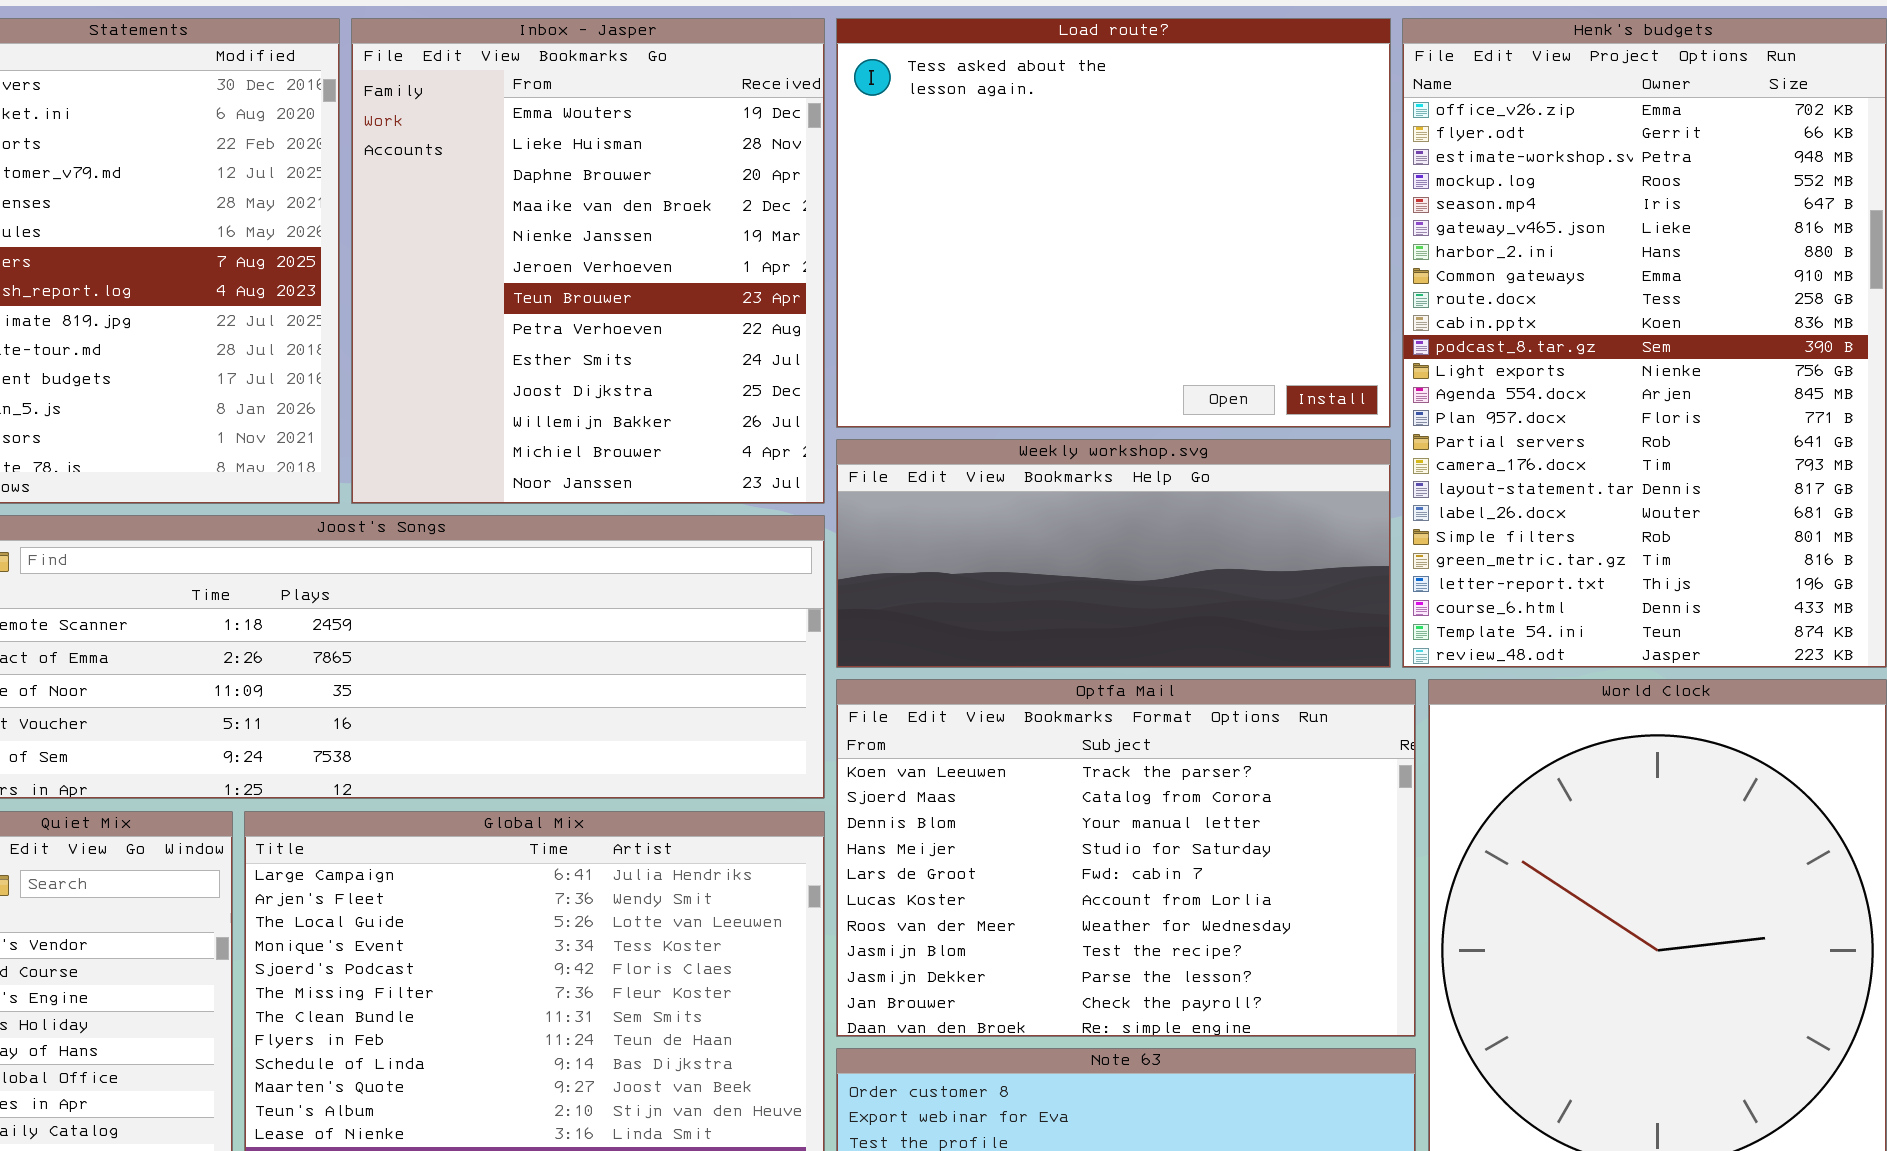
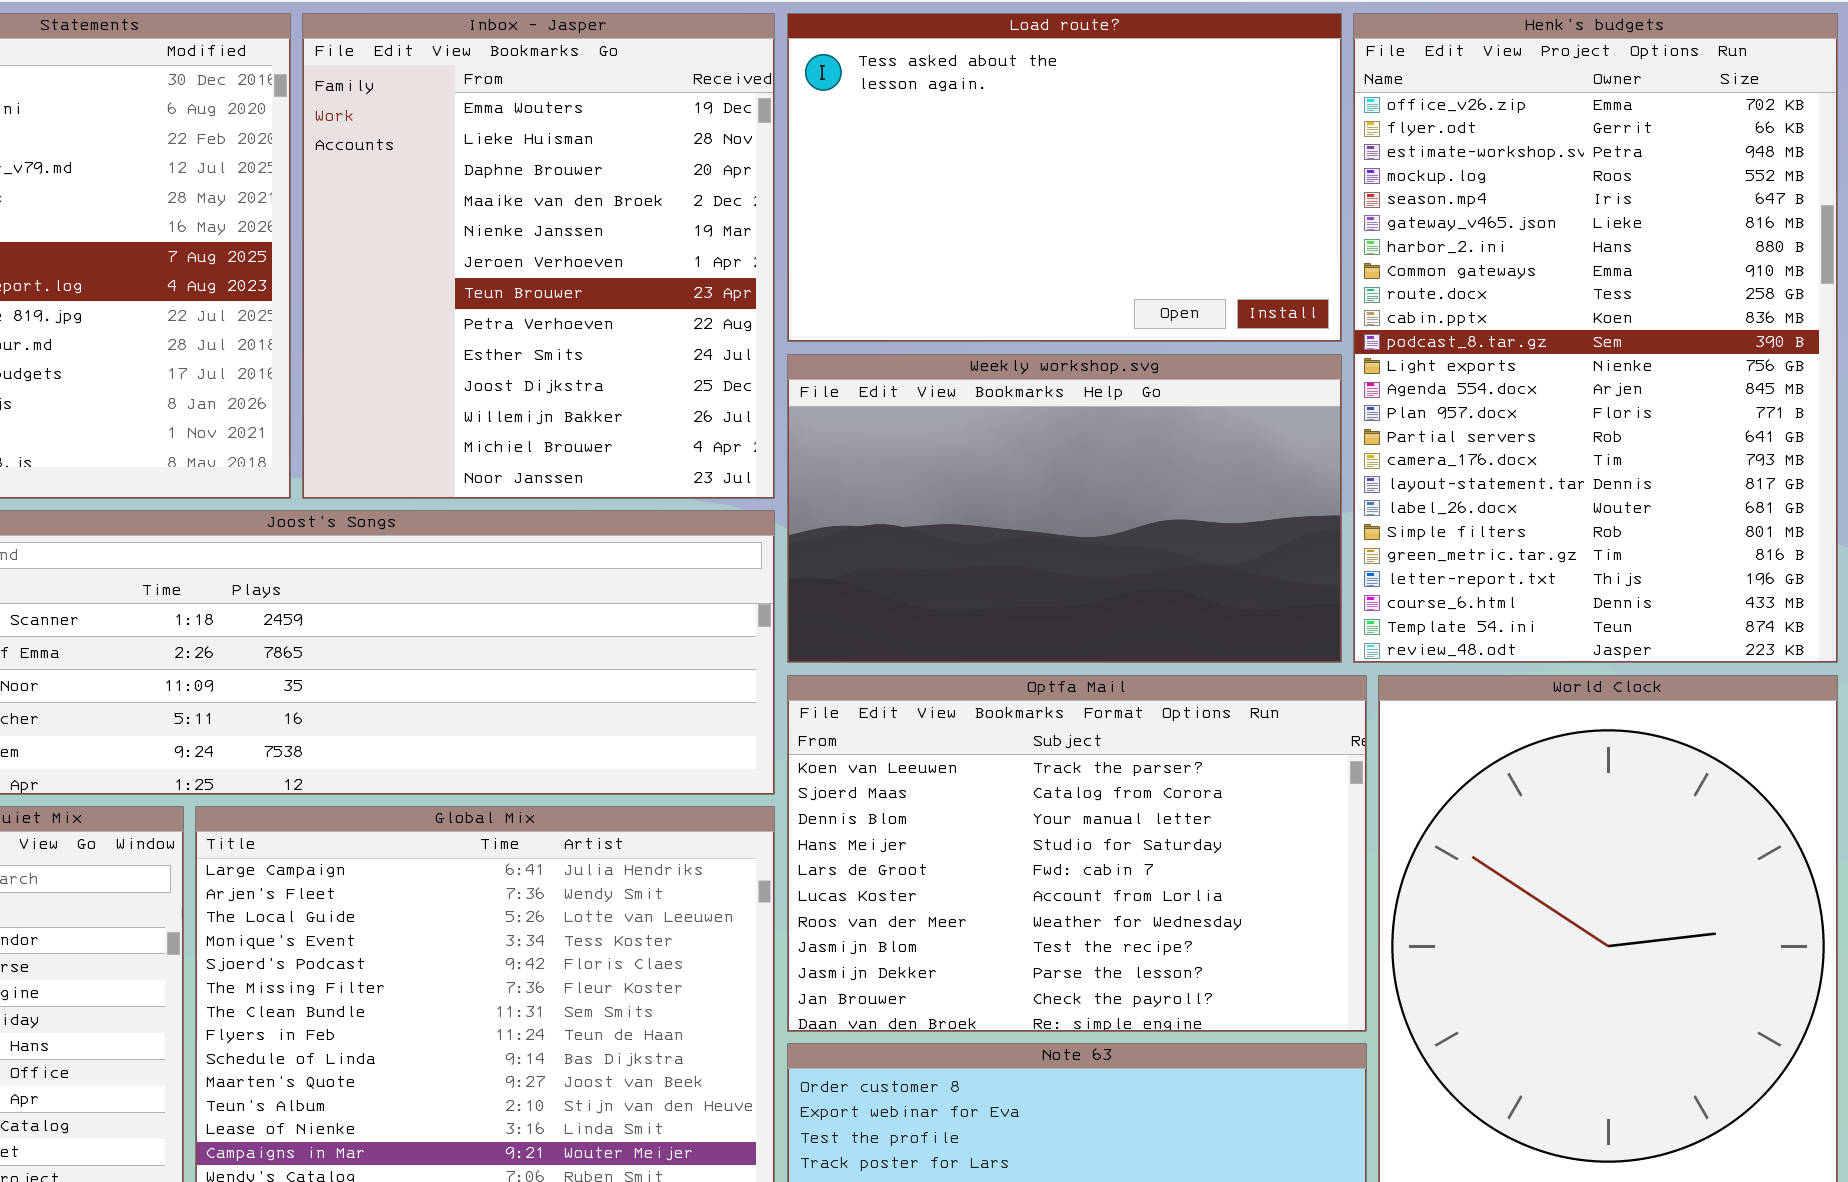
Load route?: [836,18,1391,428] -> [787,13,1342,342], resized
Weekly workshop.svg: [836,439,1391,668] -> [787,354,1342,663], resized

